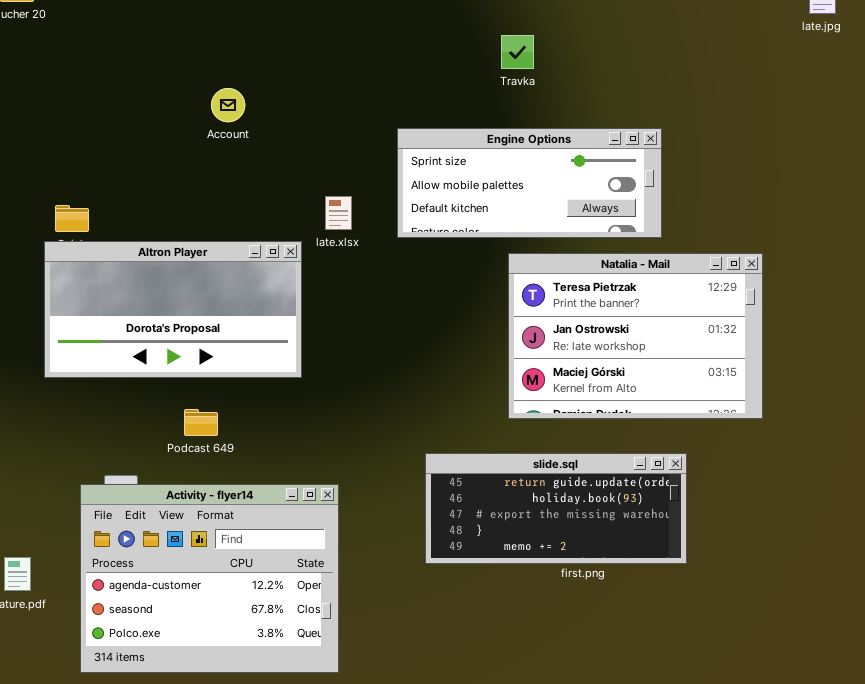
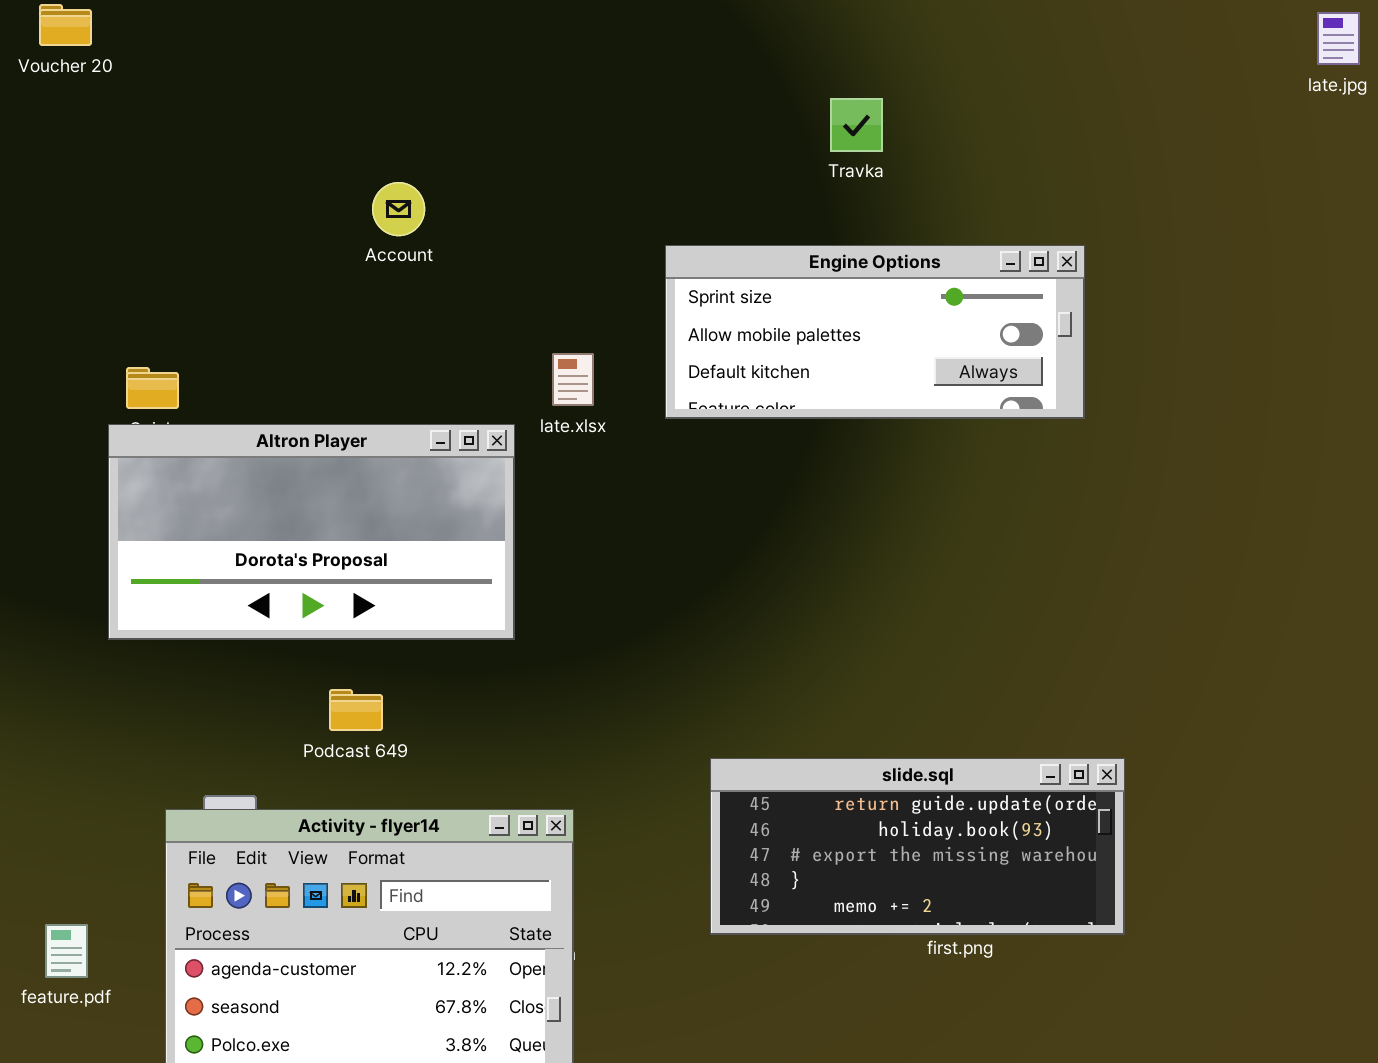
Natalia - Mail: [508,253,763,419] -> none, closed

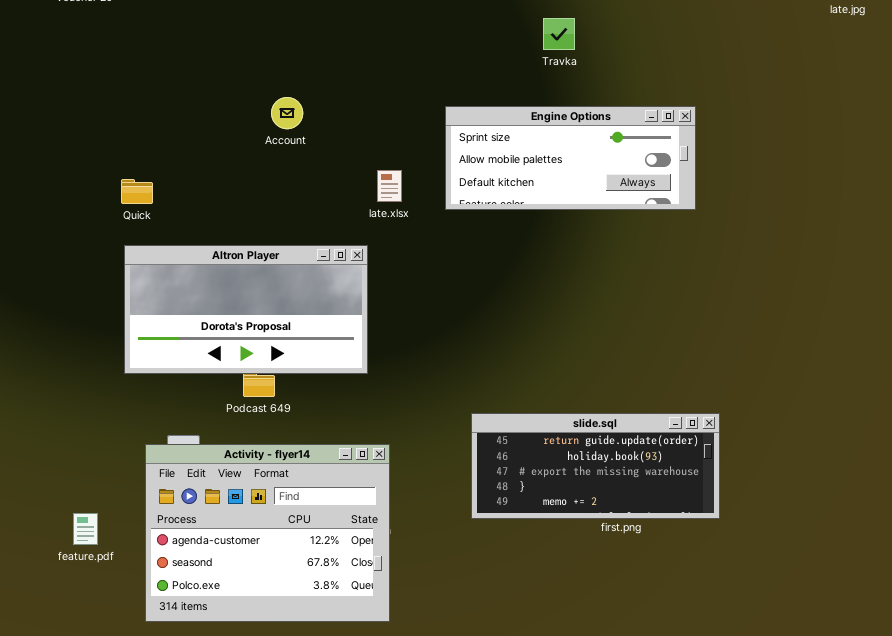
Account: [372,182,425,236] -> [271,97,303,129], moved
Altron Player: [108,424,515,640] -> [124,245,368,374], moved

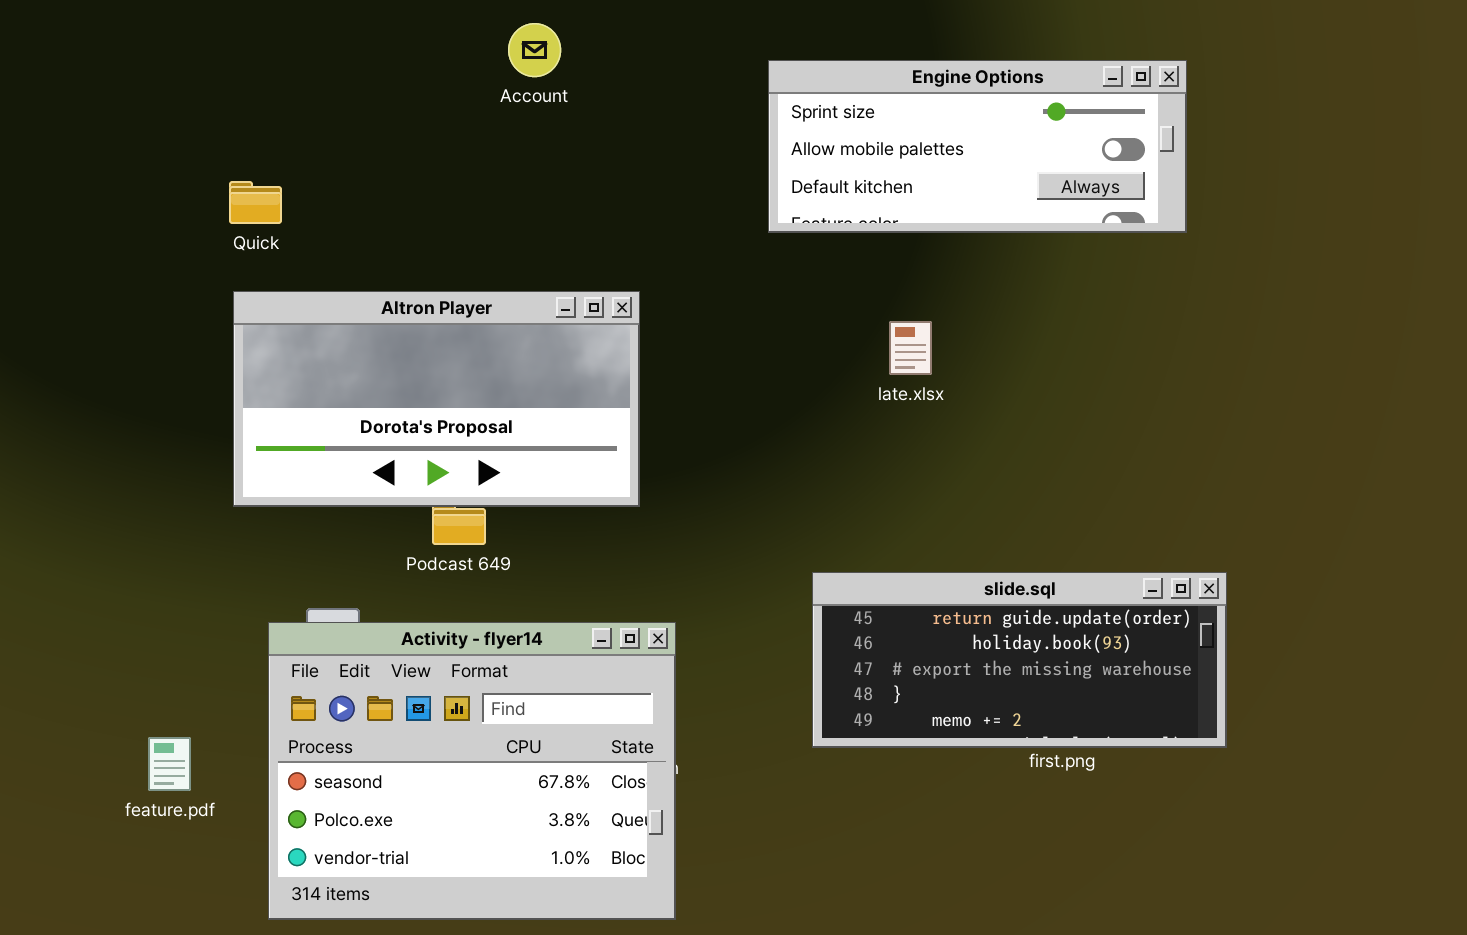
Account: [271,97,303,129] -> [508,23,561,77], moved
late.xlsx: [377,170,402,202] -> [889,321,932,375], moved
Activity - flyer14: [145,444,390,622] -> [268,622,676,920], scrolled down 1 row

